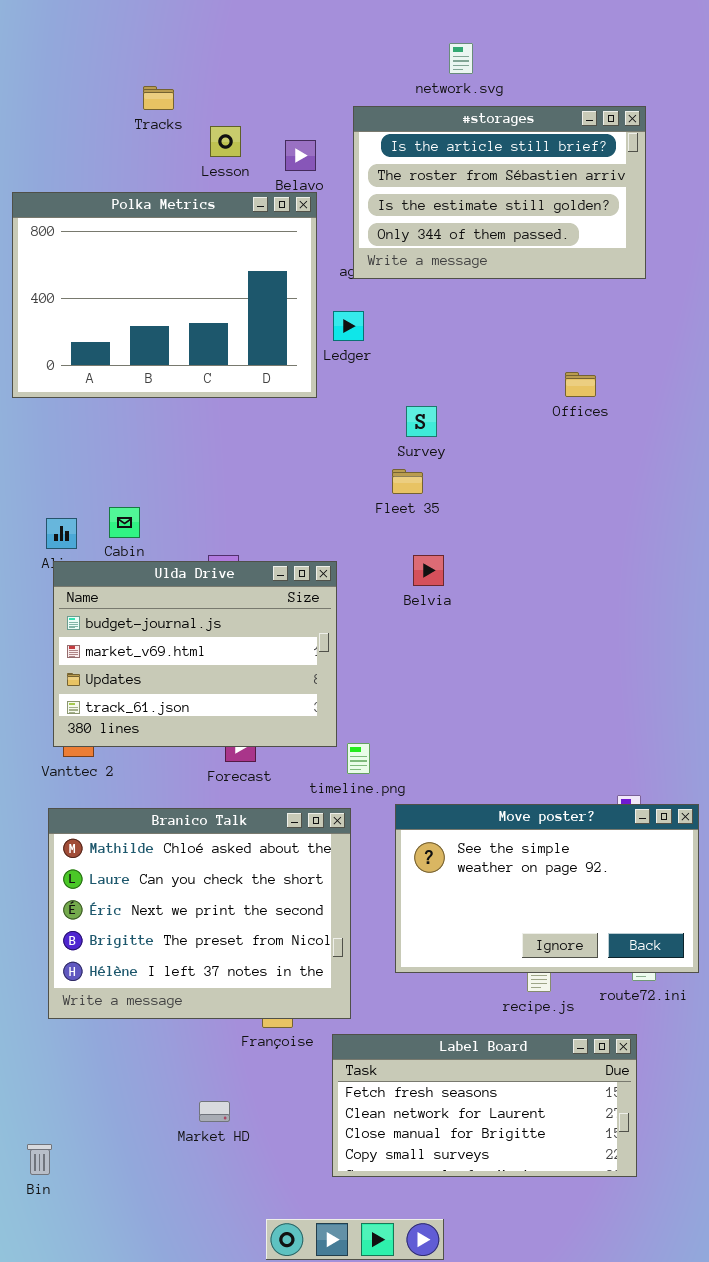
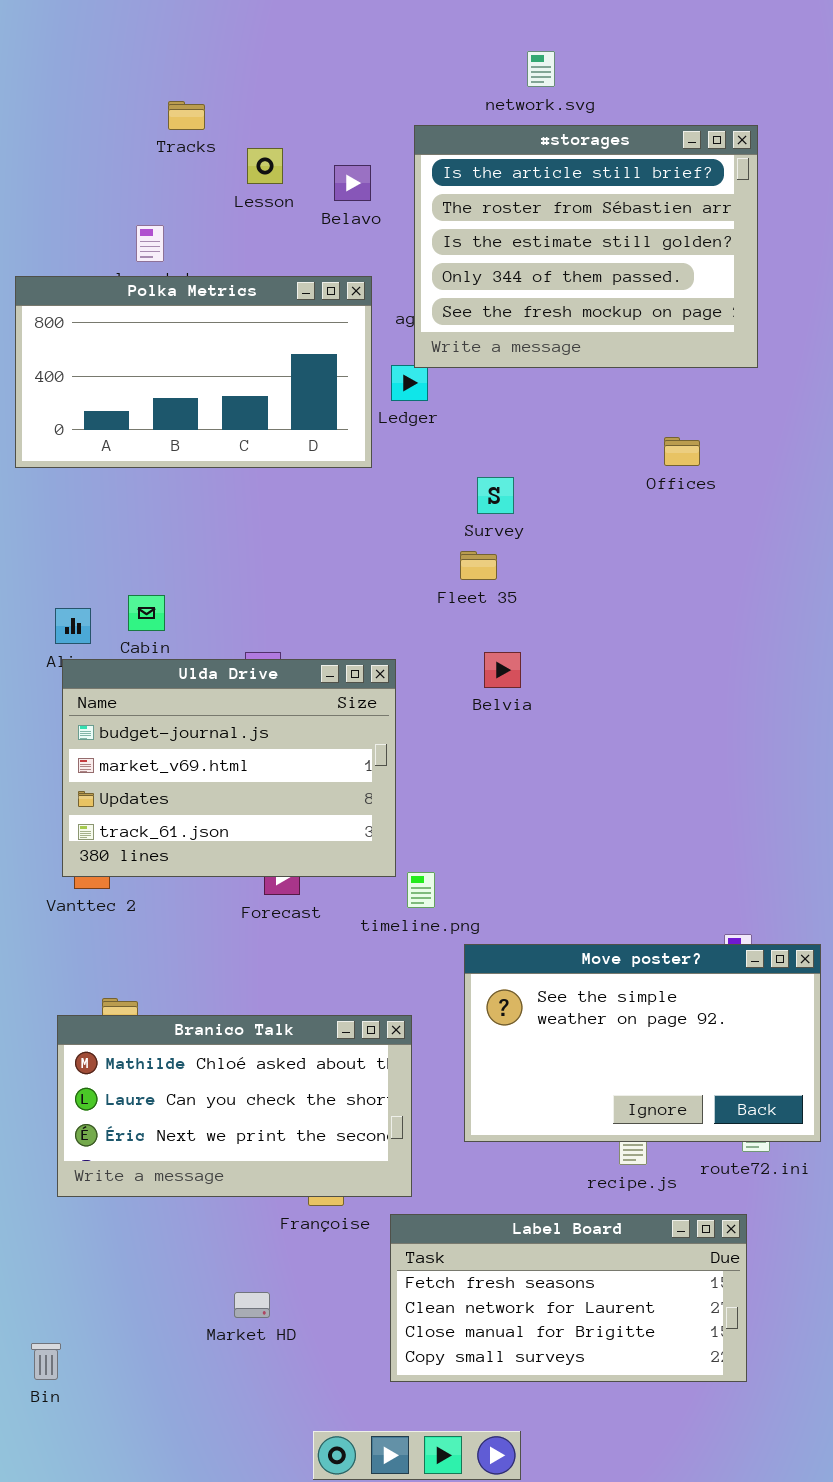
#storages: [353,106,646,279] -> [414,125,758,368], resized
Polka Metrics: [12,192,317,398] -> [15,276,372,468], resized
Branico Talk: [48,808,351,1019] -> [57,1015,412,1197], resized

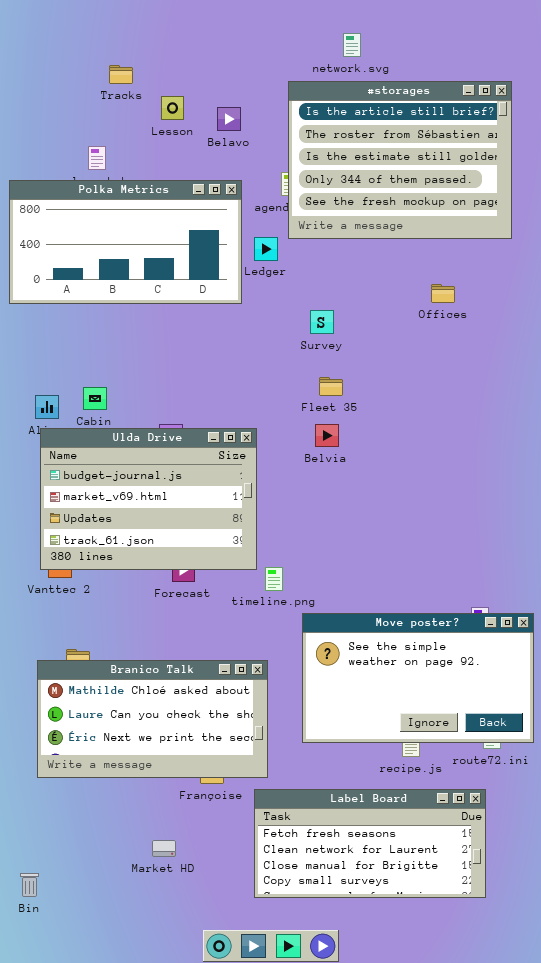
#storages: [414,125,758,368] -> [288,81,512,239], moved
Fleet 35: [460,551,497,580] -> [319,377,343,396], moved

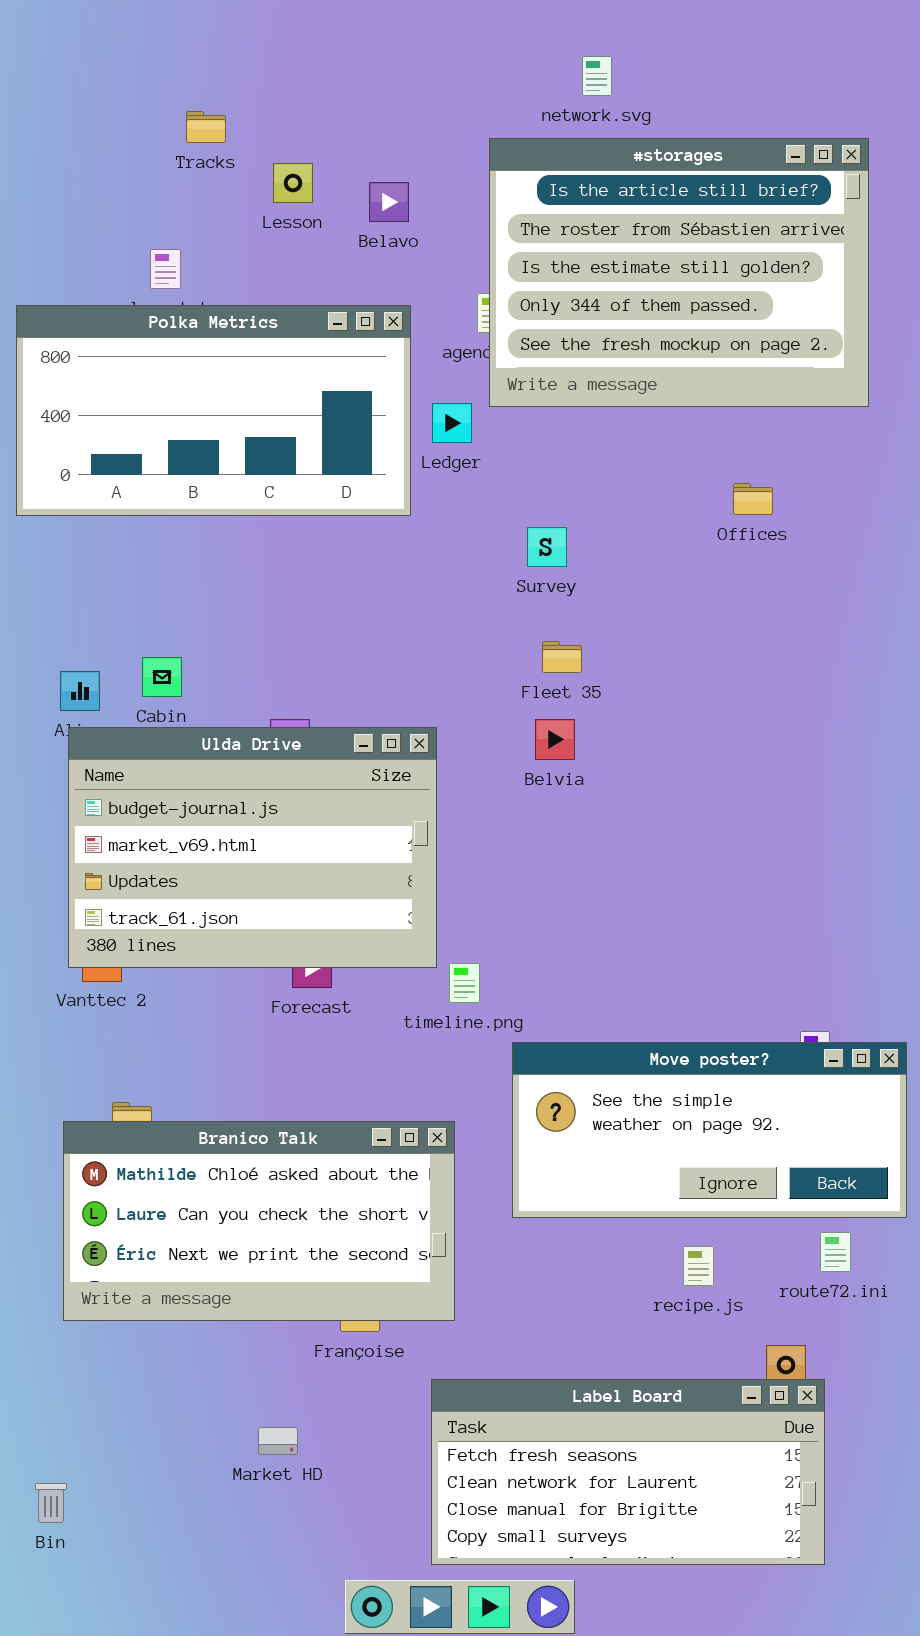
Move poster?: [302,613,534,743] -> [512,1042,907,1218], resized
Label Board: [254,789,486,898] -> [431,1379,825,1565], moved

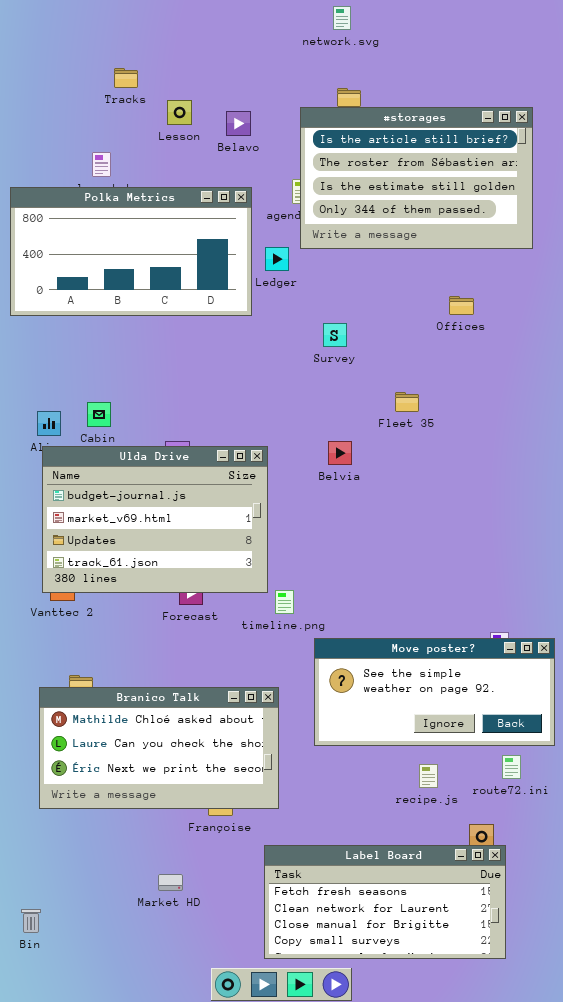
network.svg: [582,56,612,96] -> [333,6,351,30], moved
#storages: [489,138,869,407] -> [300,107,533,249], resized
Fleet 35: [542,641,582,673] -> [395,392,419,412], moved

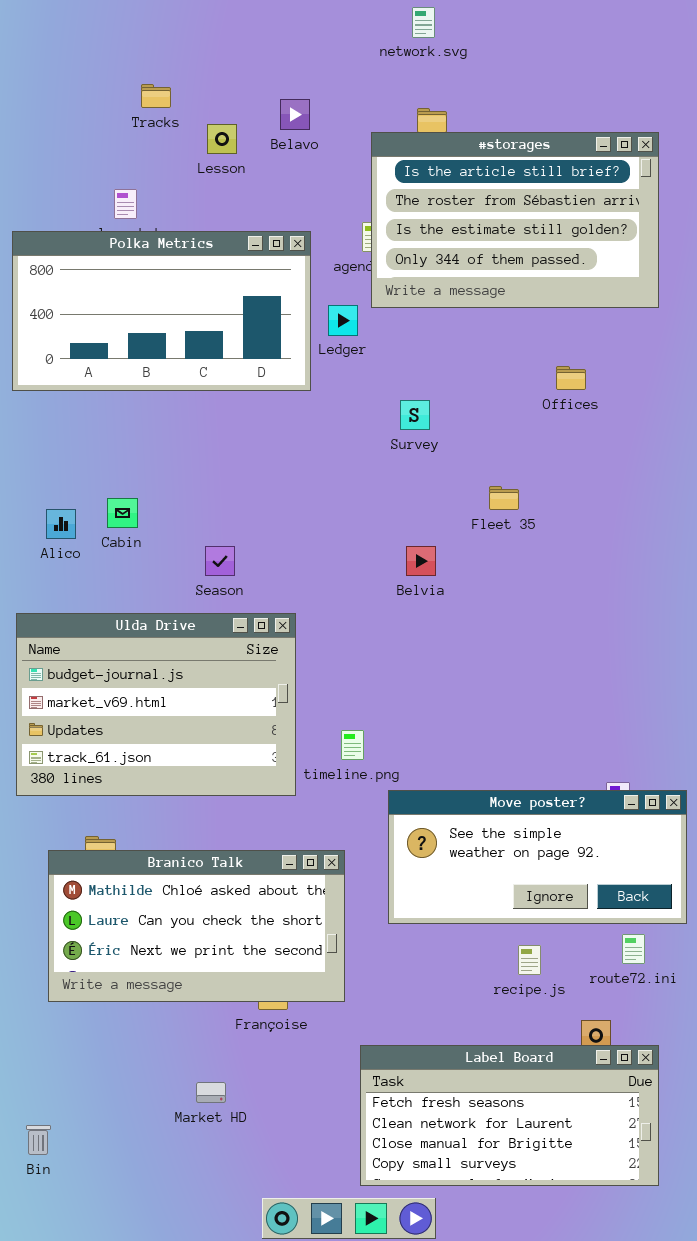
Belavo: [226,111,251,136] -> [280,99,310,130], moved
Ulda Drive: [42,446,268,593] -> [16,613,296,796], moved
Label Board: [264,845,506,959] -> [360,1045,659,1186], moved

